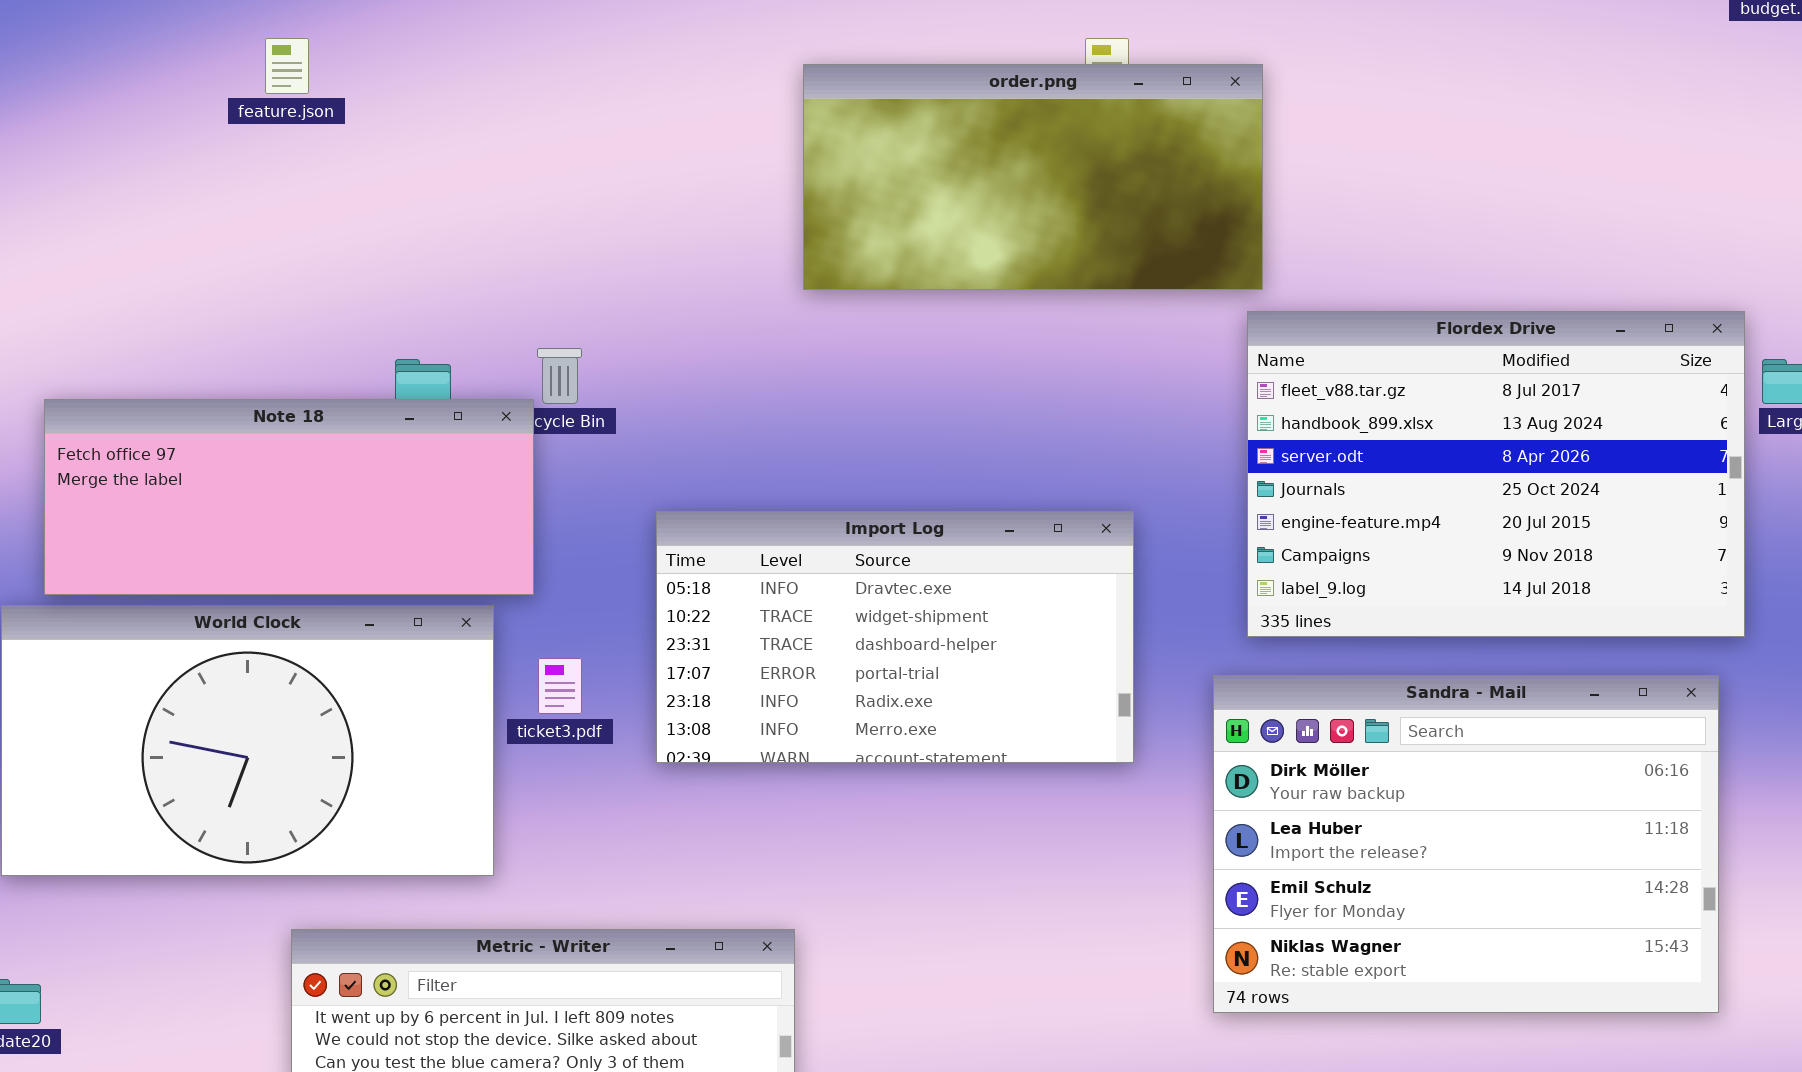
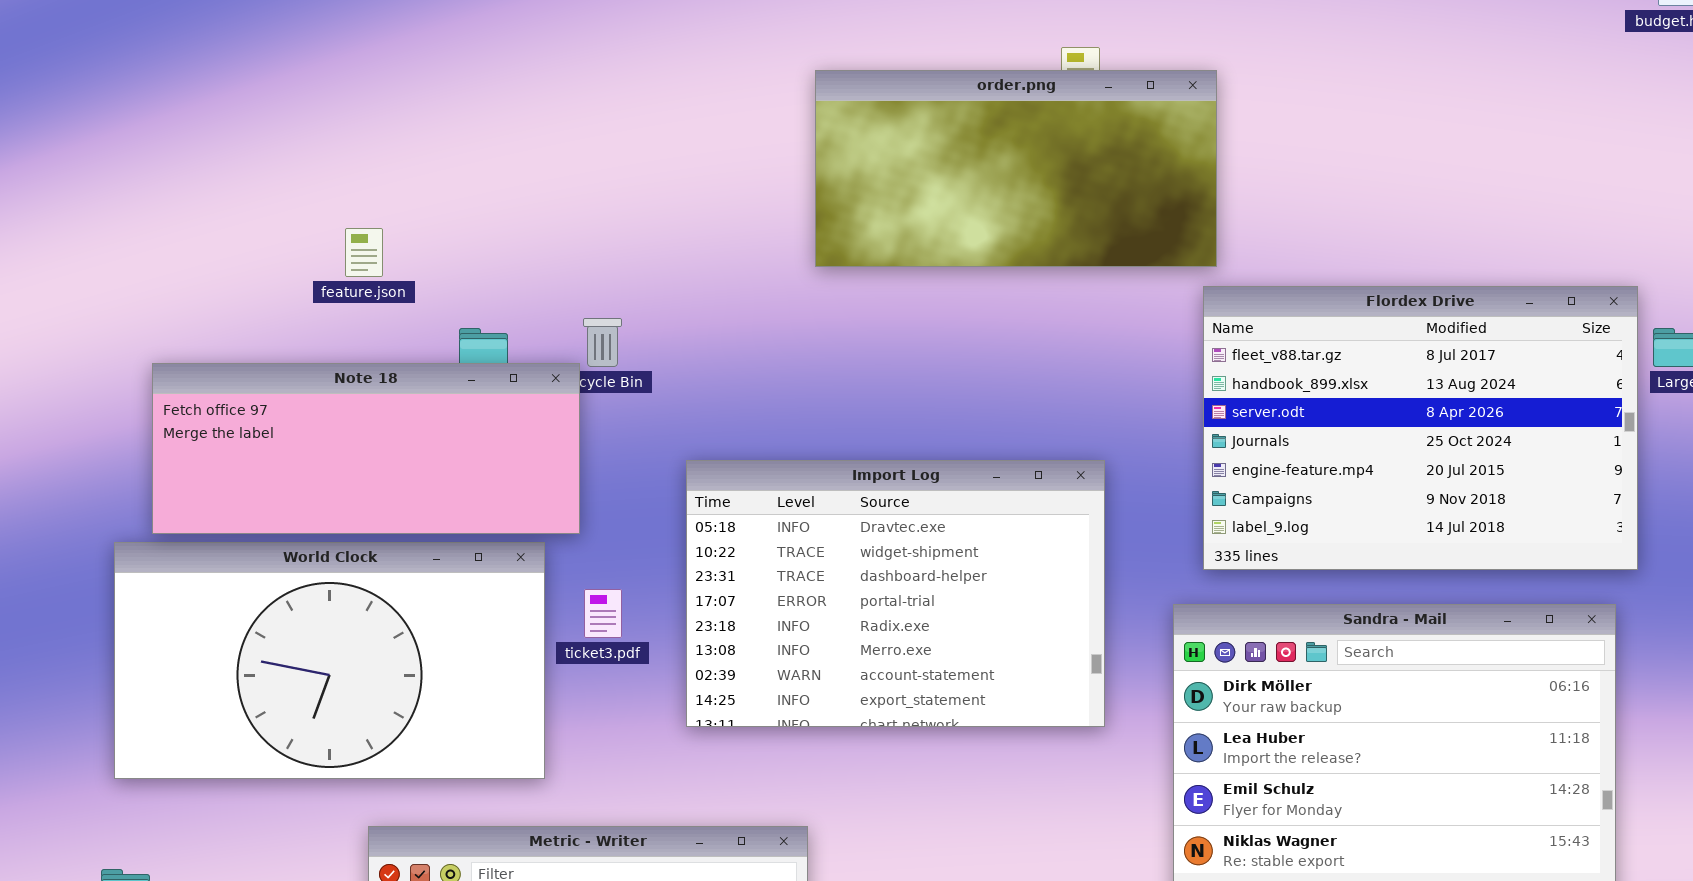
feature.json: [265,38,309,94] -> [345,228,383,277], moved
Import Log: [656,511,1134,763] -> [686,460,1105,727], resized

